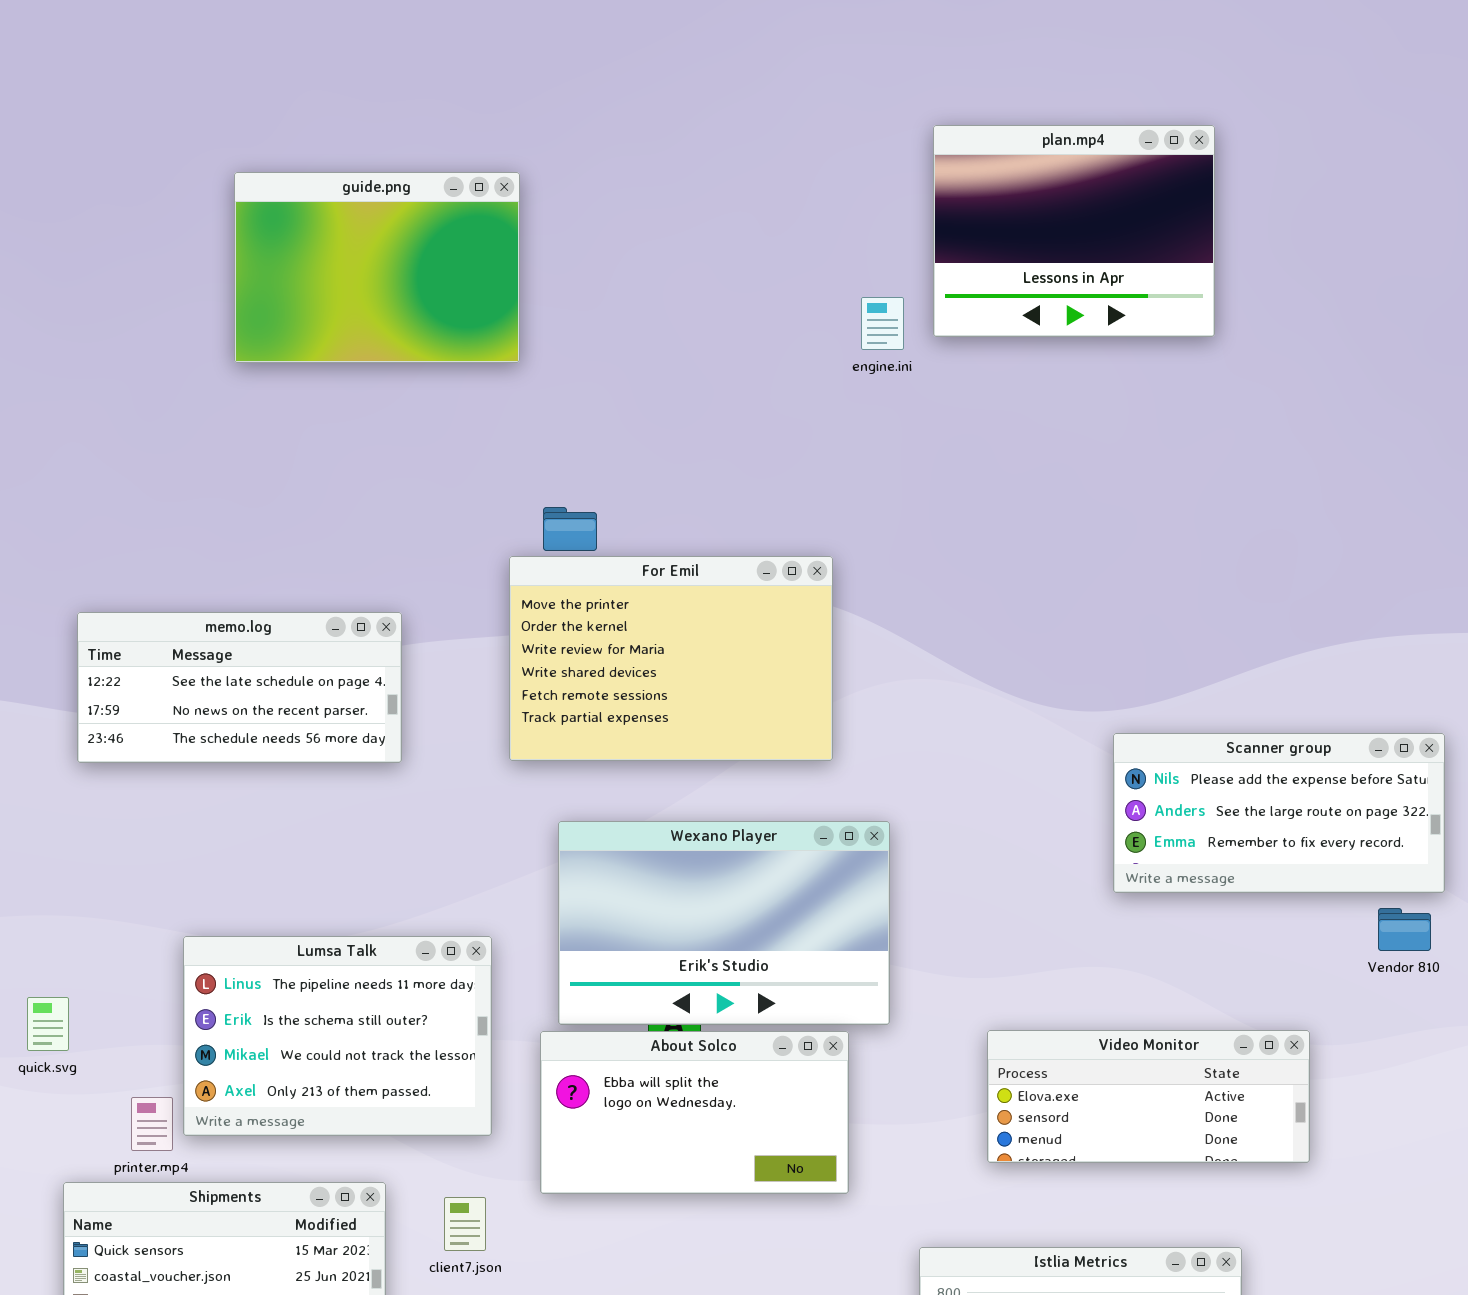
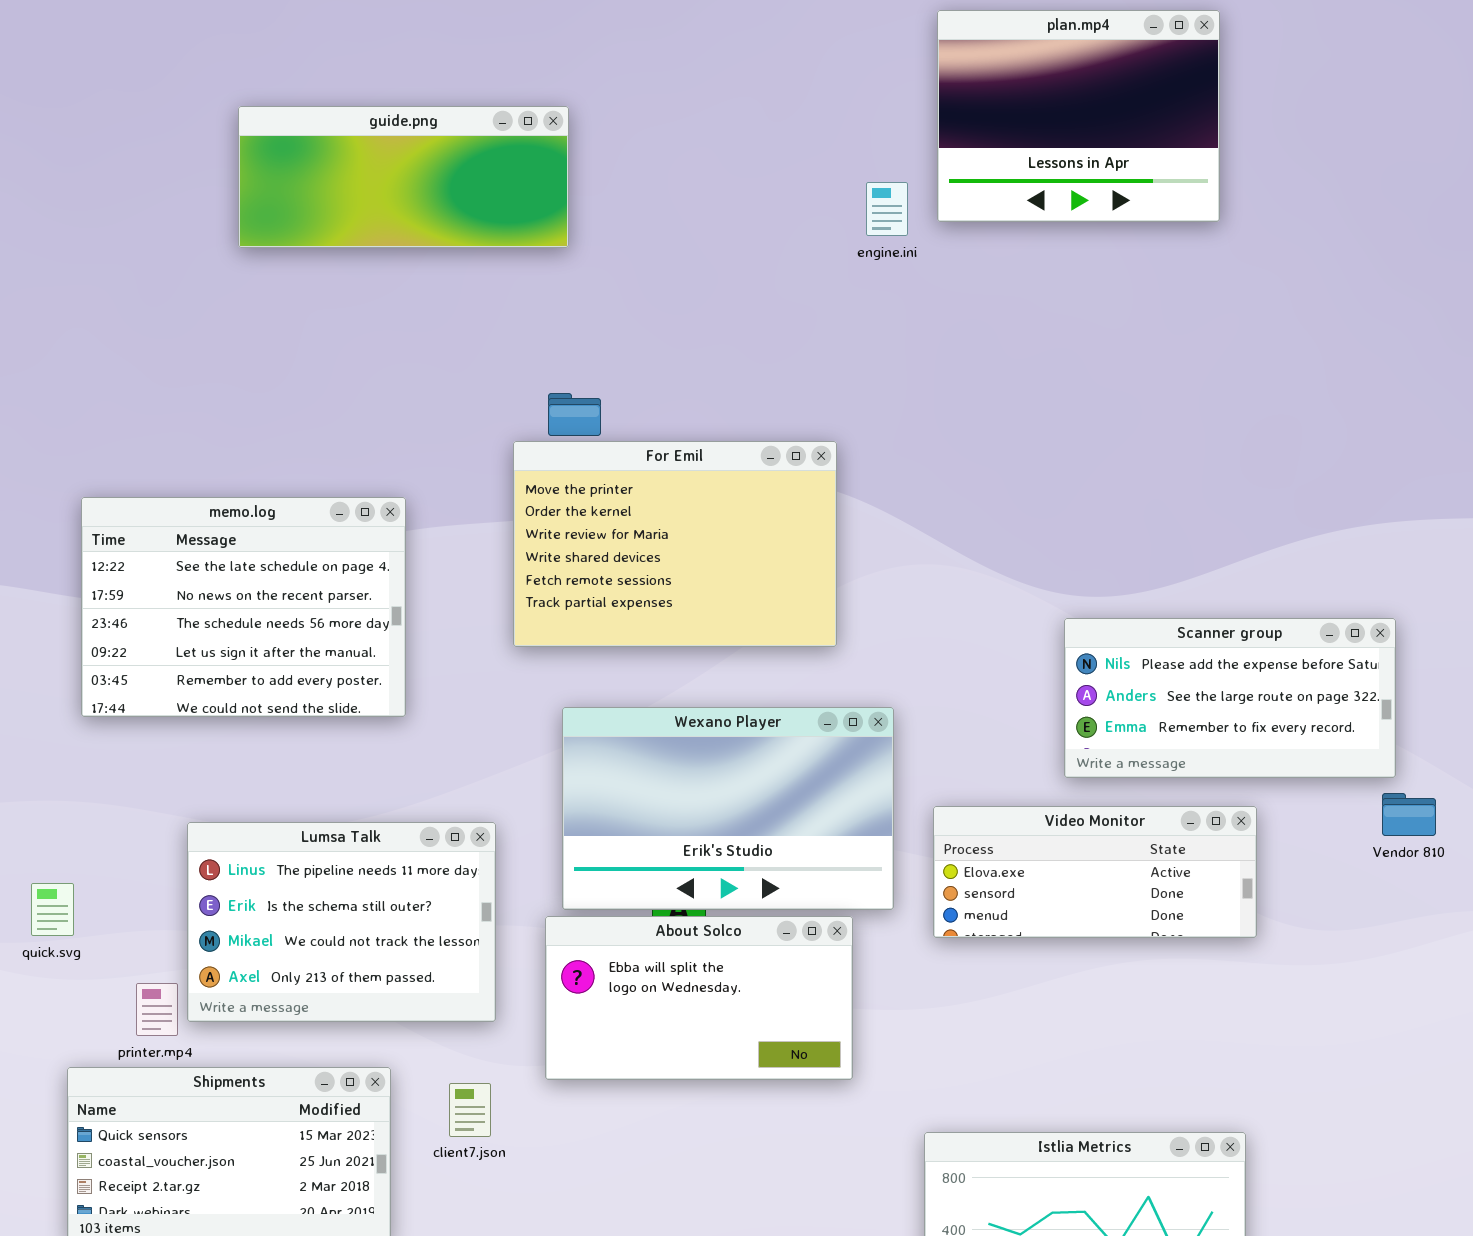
guide.png: [234,172,520,363] -> [238,106,569,248], resized
memo.log: [77,612,402,763] -> [81,497,406,717], resized
Scanner group: [1113,733,1445,893] -> [1064,618,1396,778], moved
Video Monitor: [987,1030,1310,1163] -> [933,806,1257,938], moved

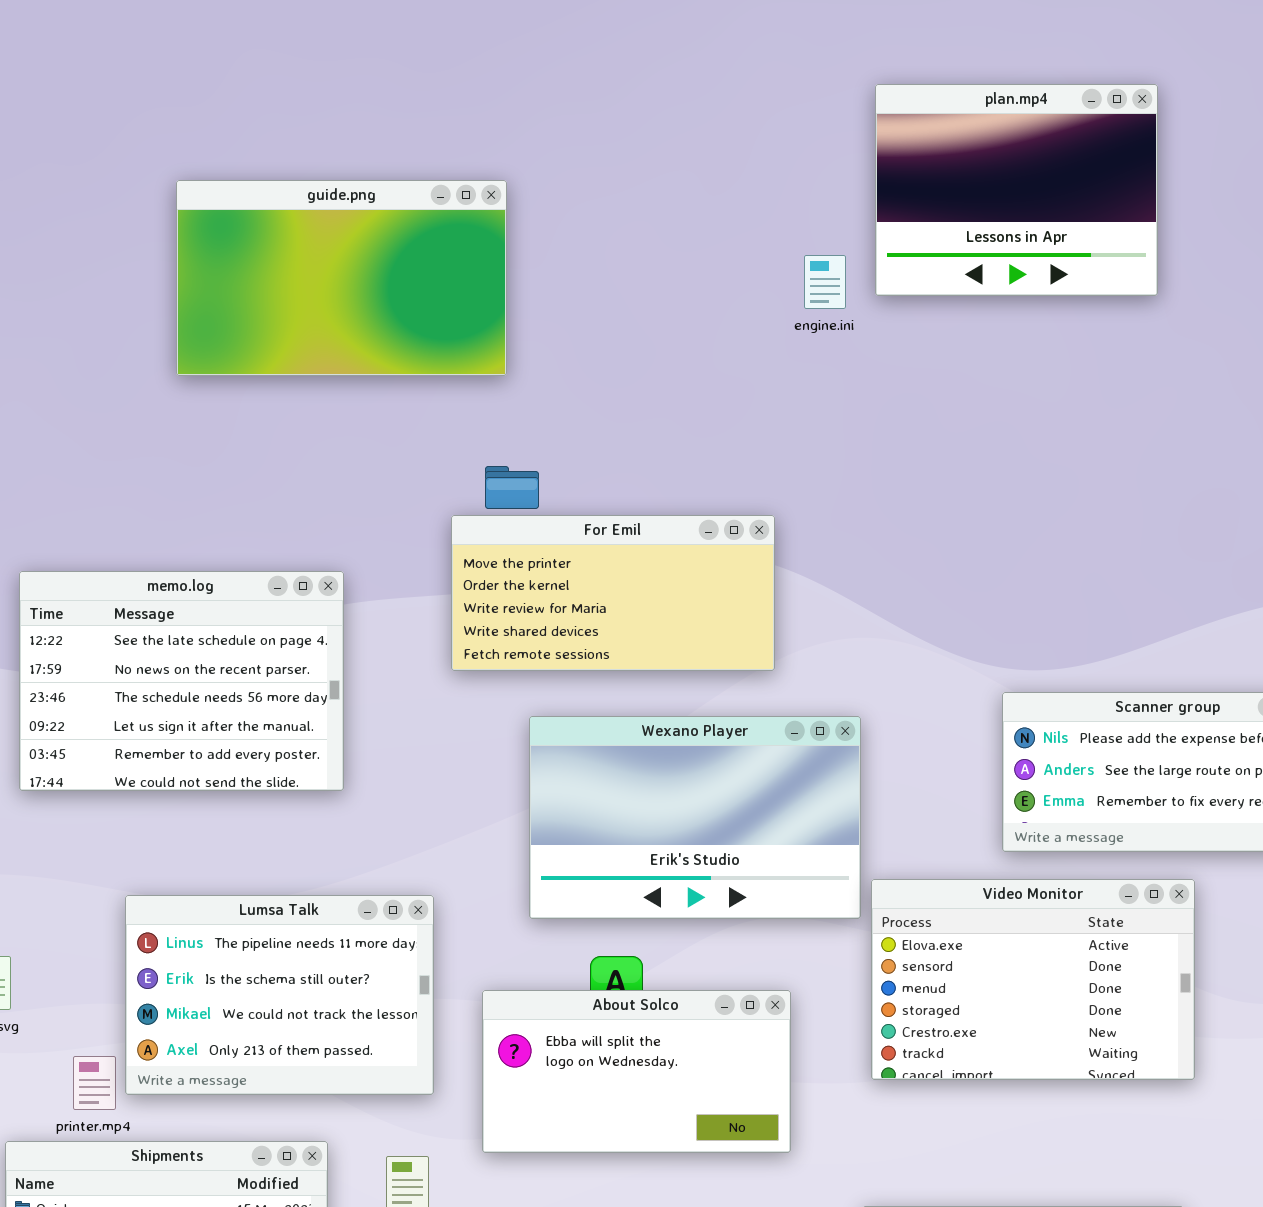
guide.png: [238,106,569,248] -> [176,180,507,376], resized
For Emil: [513,441,837,647] -> [451,515,775,671], resized
Wexano Player: [562,707,894,910] -> [529,716,861,919], moved
Video Monitor: [933,806,1257,938] -> [871,879,1195,1080], resized

